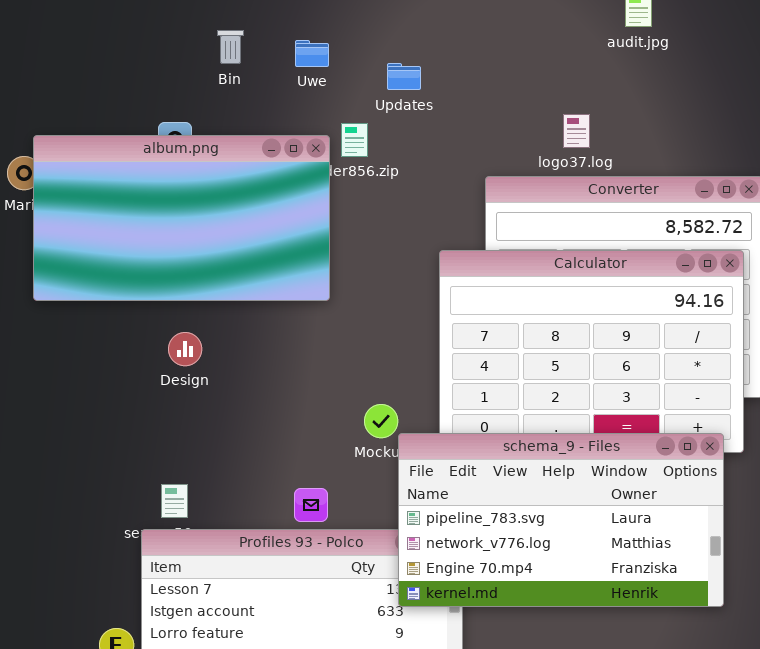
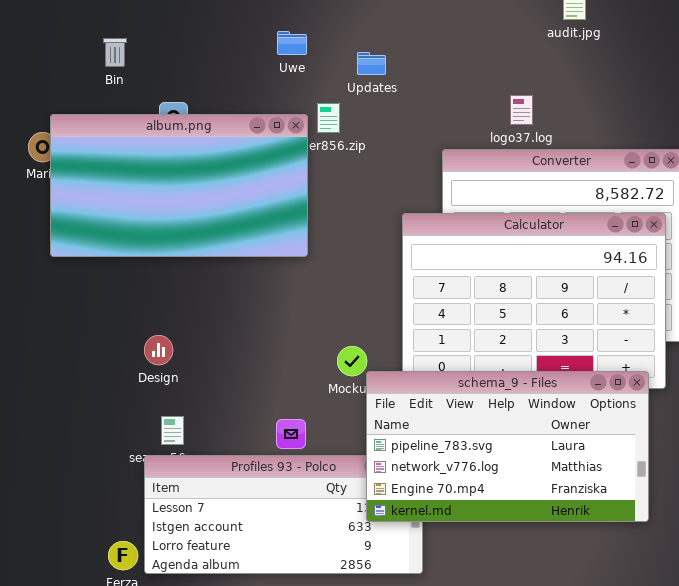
Bin: [217,30,244,64] -> [103,38,127,67], moved
Design: [168,332,202,366] -> [144,335,173,365], moved

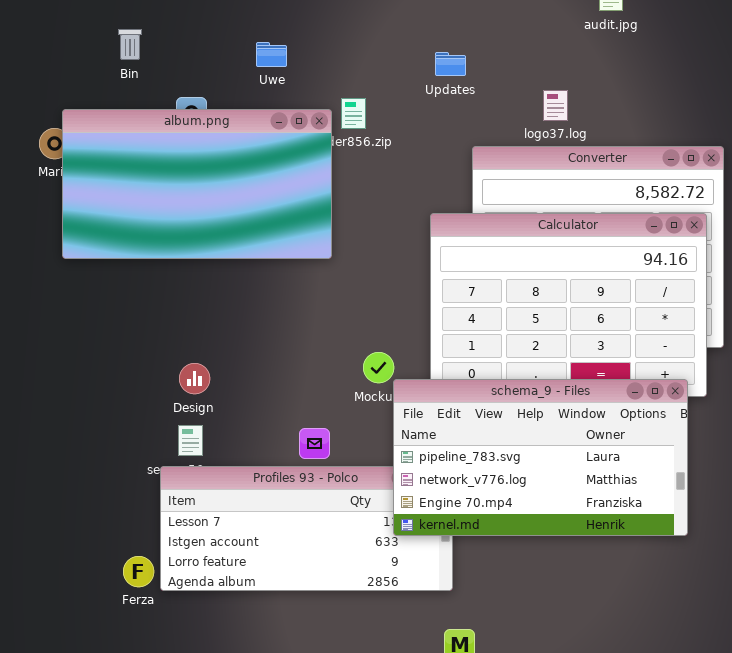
Uwe: [277,31,307,55] -> [256,42,287,67], moved
Updates: [357,52,386,75] -> [435,52,466,76], moved
Design: [144,335,173,365] -> [179,363,210,394], moved

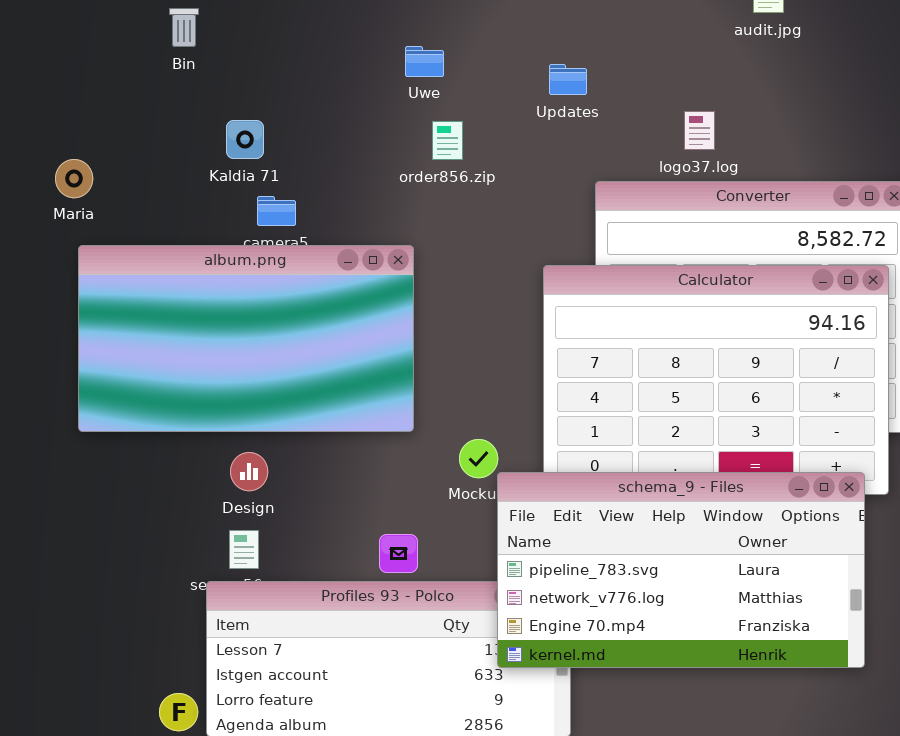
Bin: [118,29,142,60] -> [169,8,199,47], moved
Uwe: [256,42,287,67] -> [405,46,444,77], moved
album.png: [62,109,332,259] -> [78,245,414,432], moved

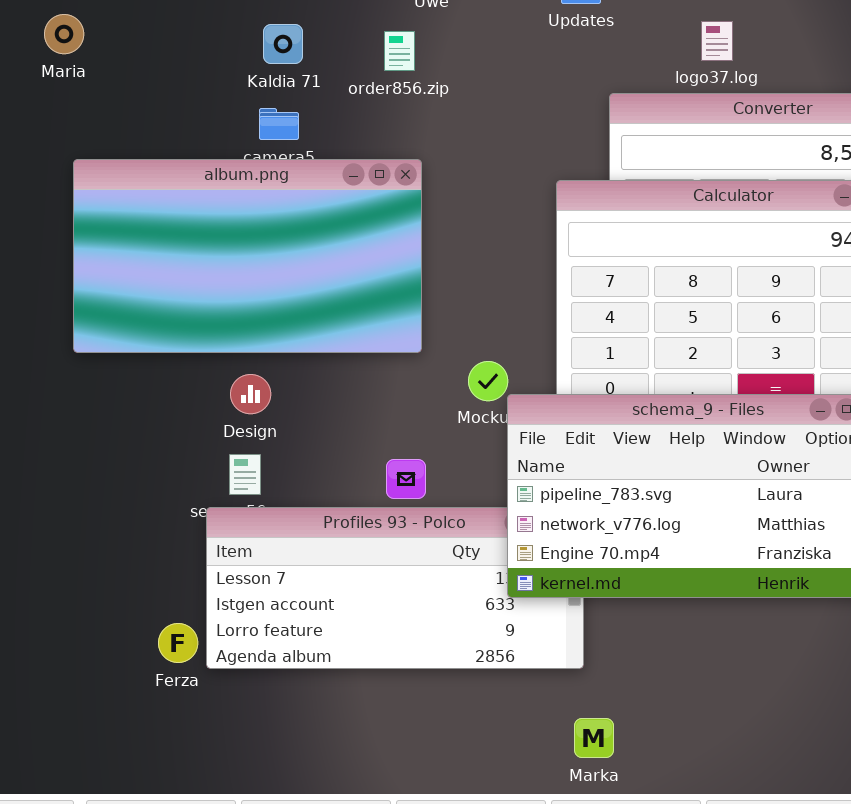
Kaldia 71: [226,120,264,159] -> [263,24,303,64], moved
order856.zip: [432,121,463,160] -> [384,31,415,71], moved
Maria: [55,159,93,198] -> [44,14,84,54], moved

